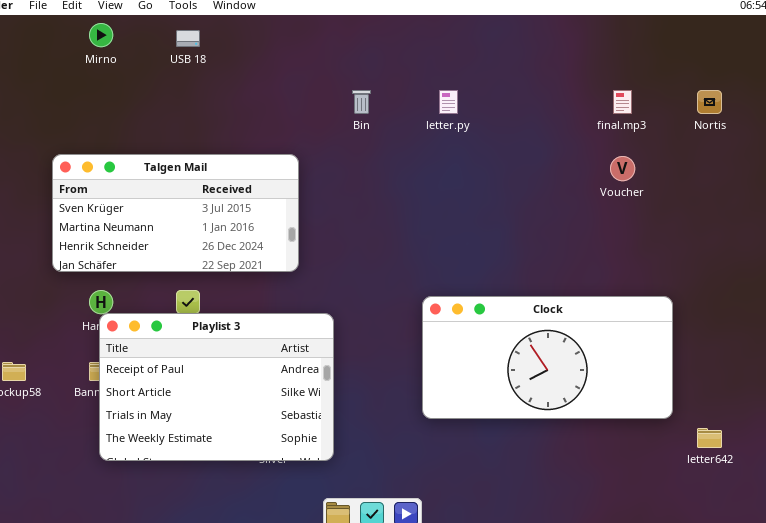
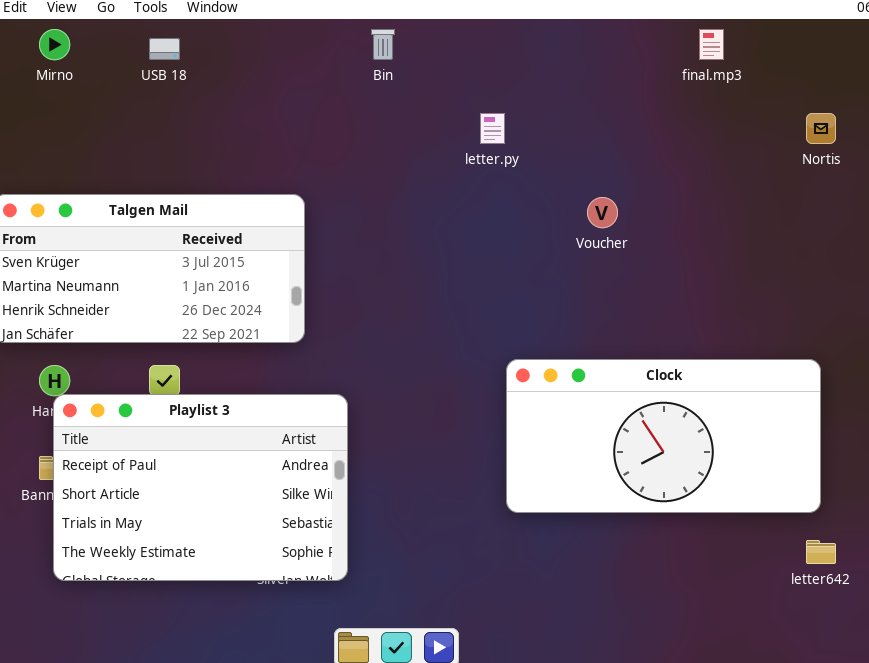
Bin: [352,90,371,114] -> [371,29,395,60], moved
final.mp3: [613,90,632,114] -> [699,29,724,60], moved
Voucher: [610,156,635,181] -> [587,197,618,228], moved
Clock: [422,296,673,419] -> [506,359,821,513], moved

